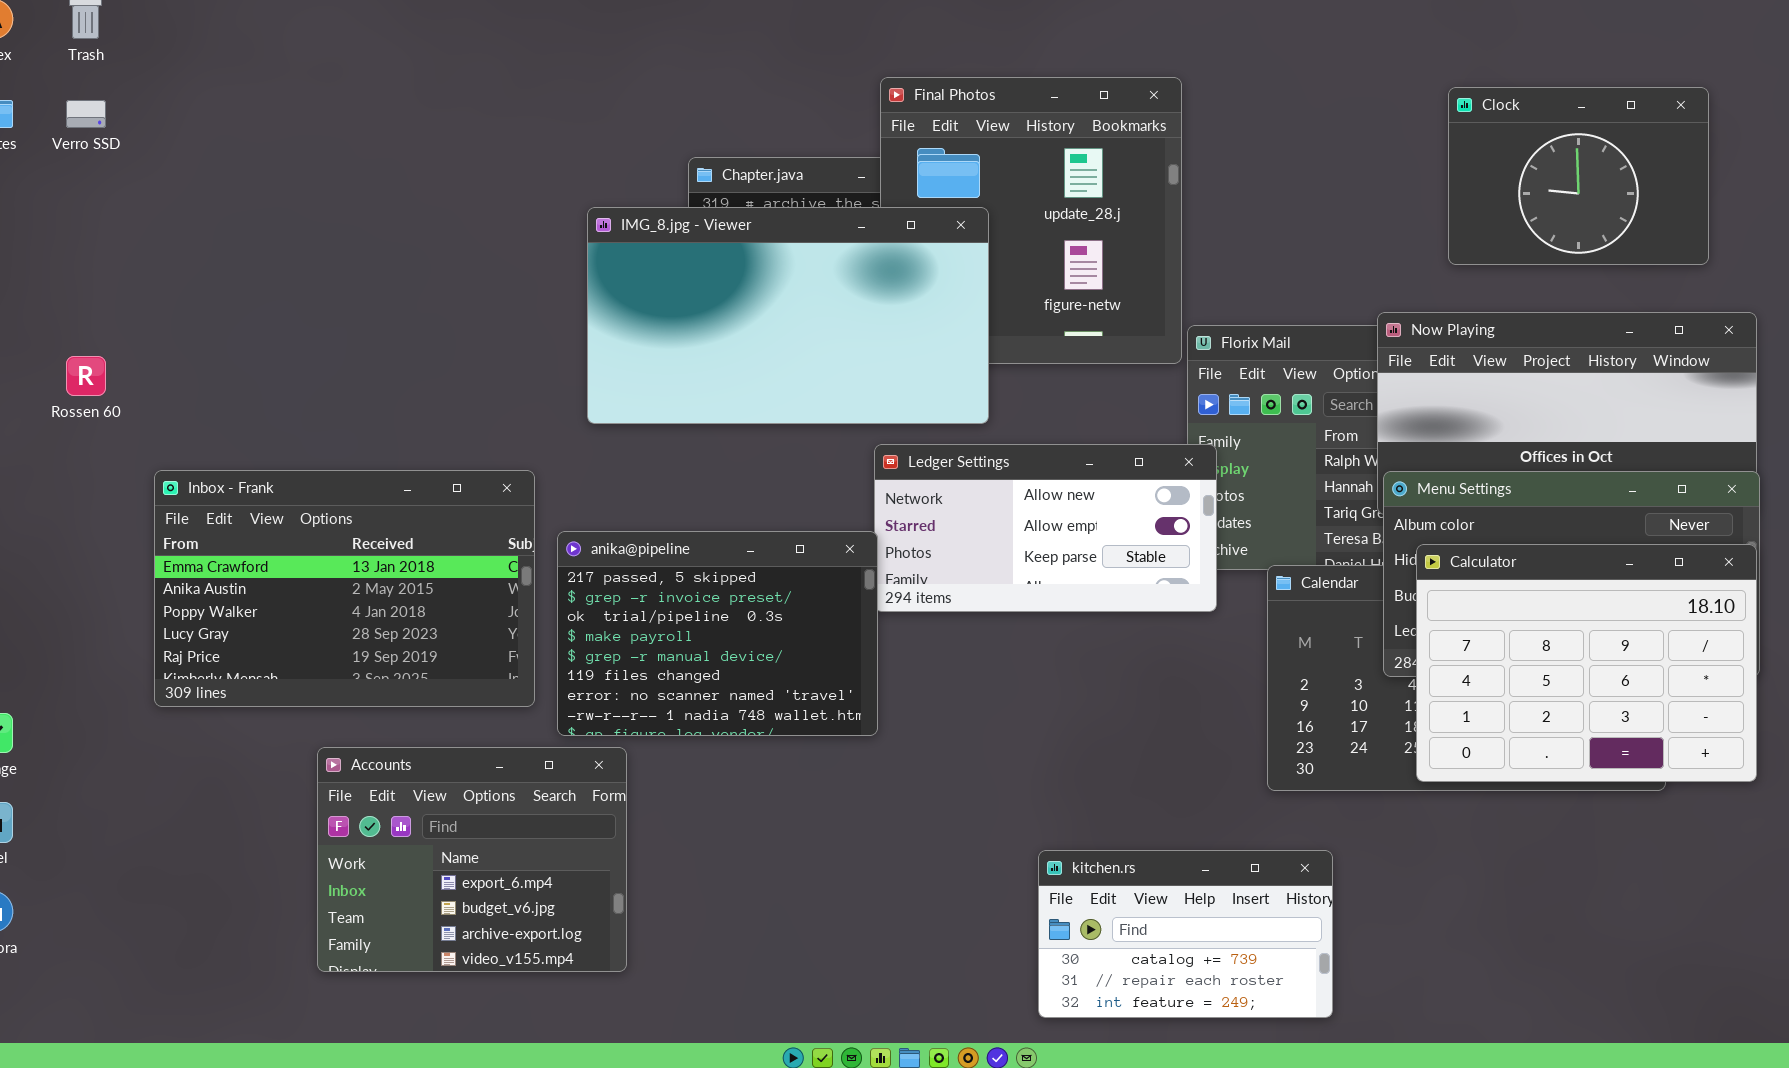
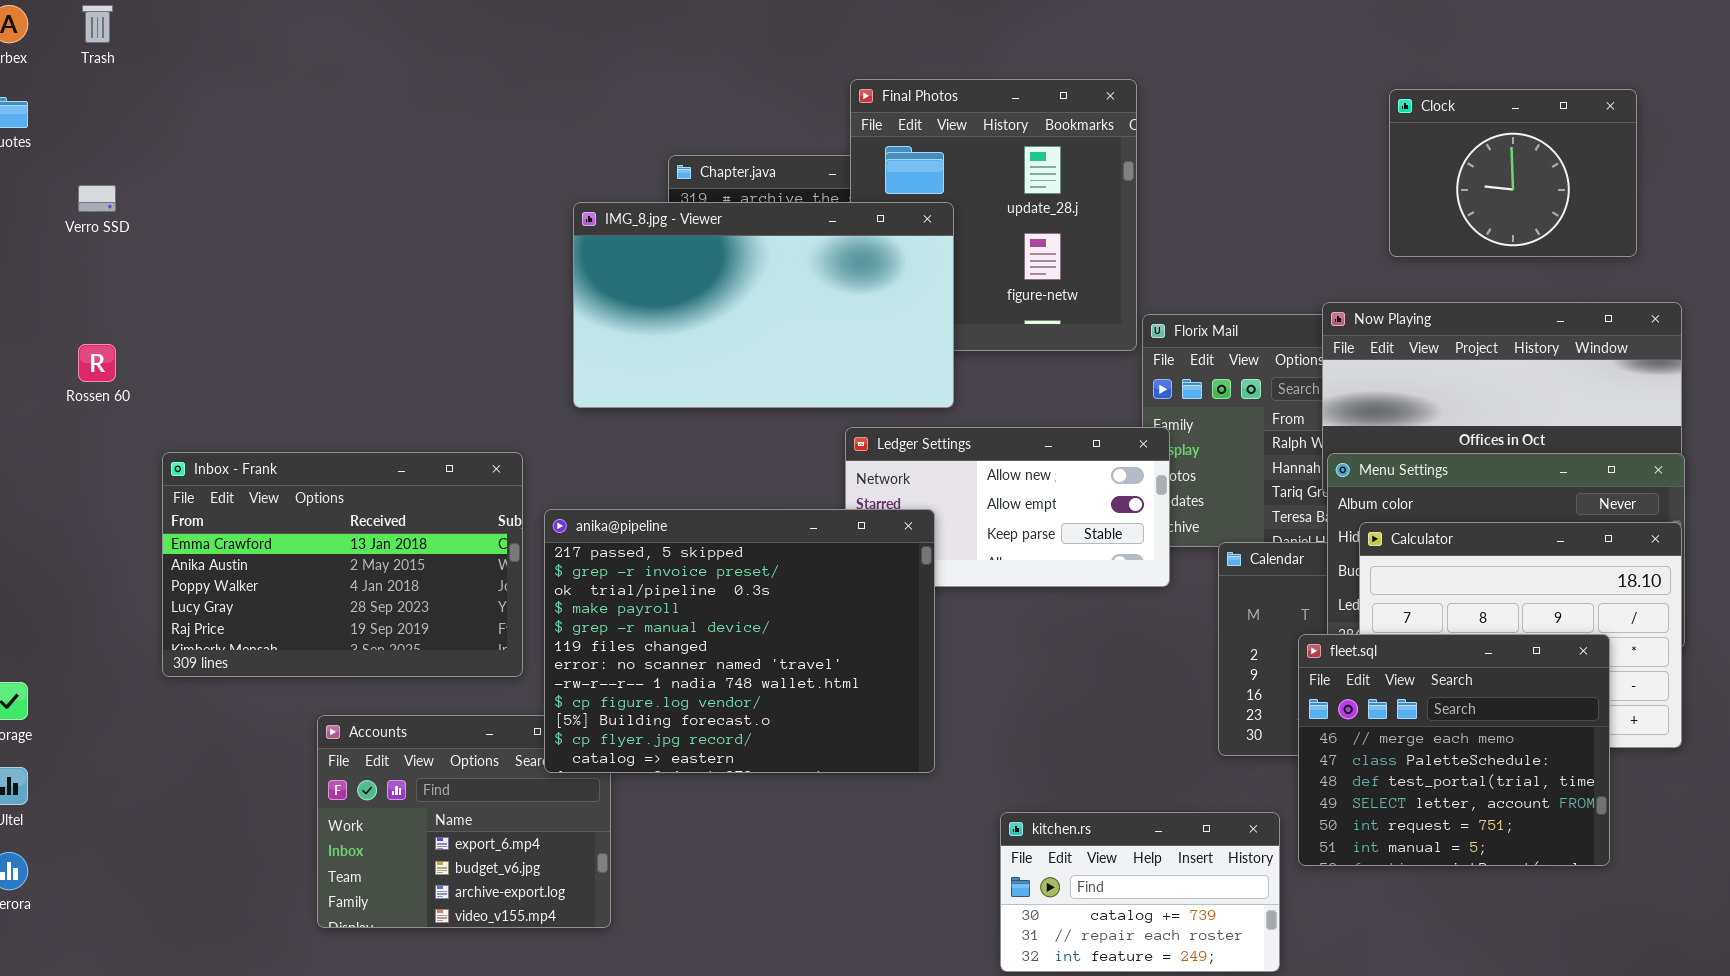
Verro SSD: [66,100,106,128] -> [78,185,116,212], moved
anika@pipeline: [557,531,878,736] -> [544,509,935,773], resized
fleet.sql: none -> [1298,634,1610,866], opened

